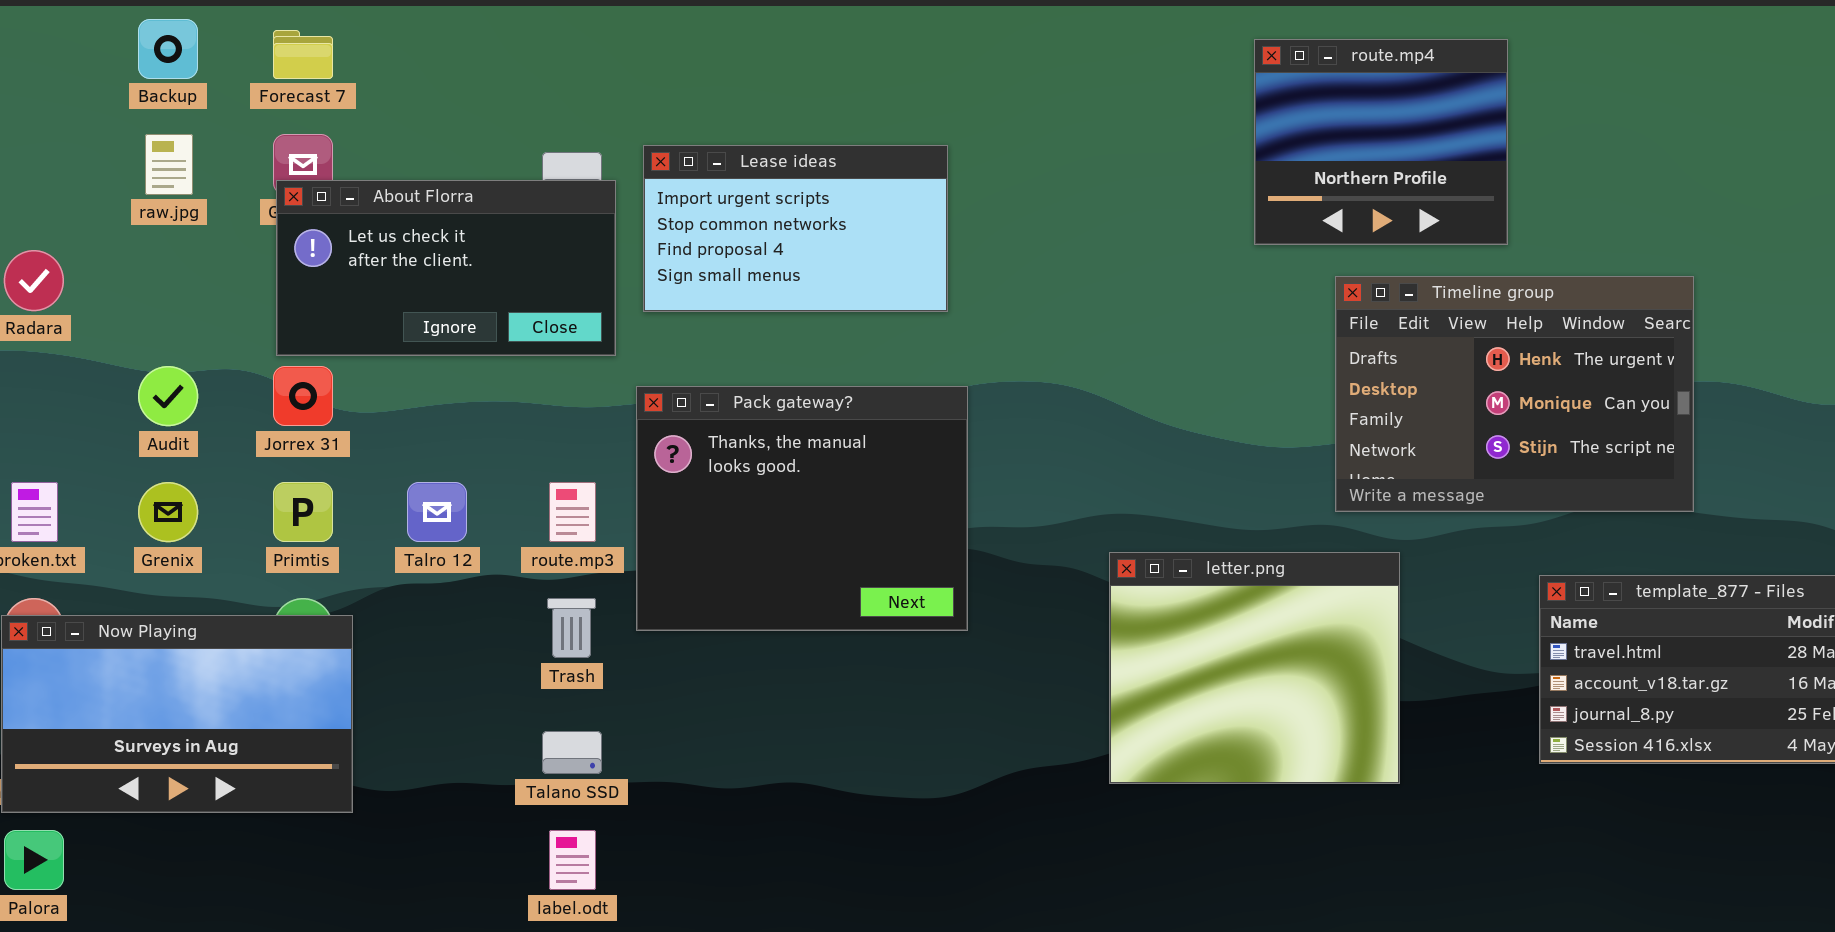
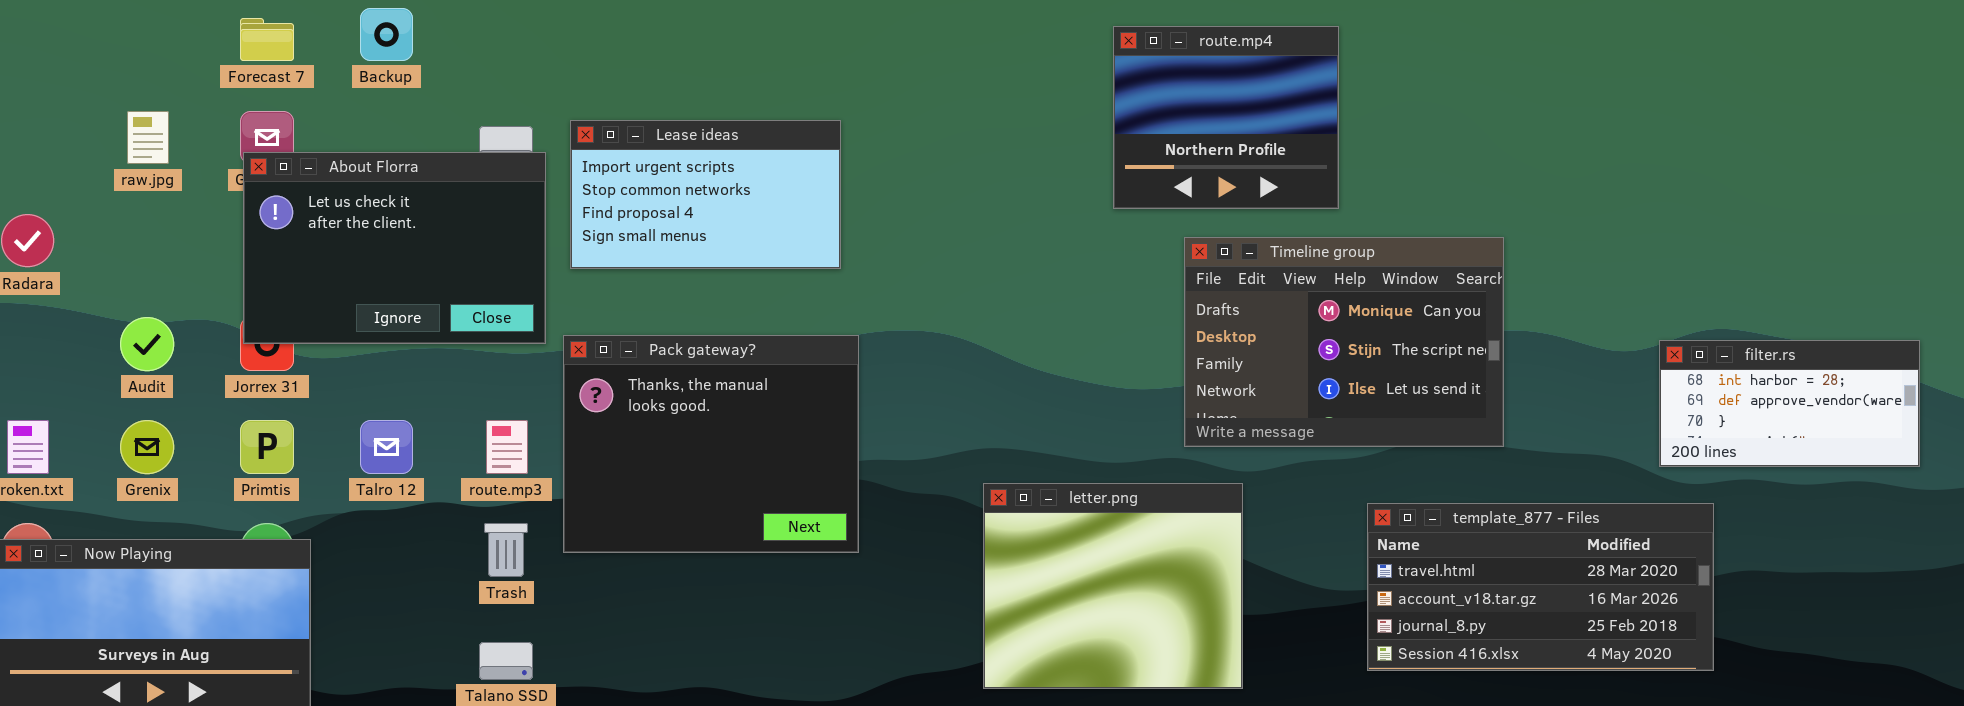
Backup: [138,19,198,79] -> [360,8,413,61], moved
About Florra: [276,180,616,356] -> [243,152,546,344], resized
Timeline group: [1335,276,1694,512] -> [1184,237,1504,447], scrolled down 1 row

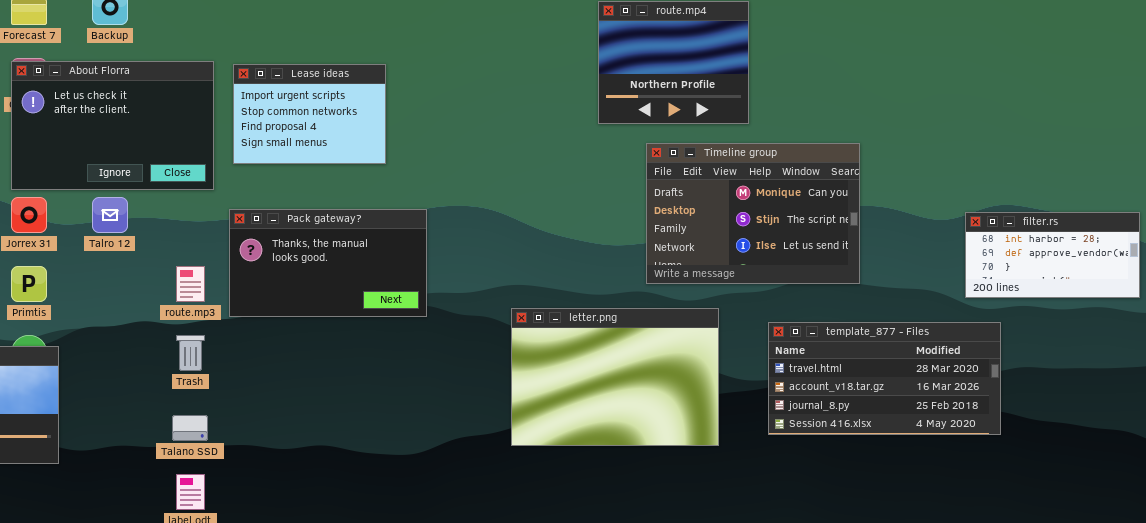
Lease ideas: [570,120,841,269] -> [233,64,386,164], resized
About Florra: [243,152,546,344] -> [11,61,214,190], moved
Pack gateway?: [563,335,859,553] -> [229,209,427,317], resized
Talro 12: [360,420,413,474] -> [92,197,128,233], moved
letter.png: [983,483,1243,689] -> [511,308,719,446], resized

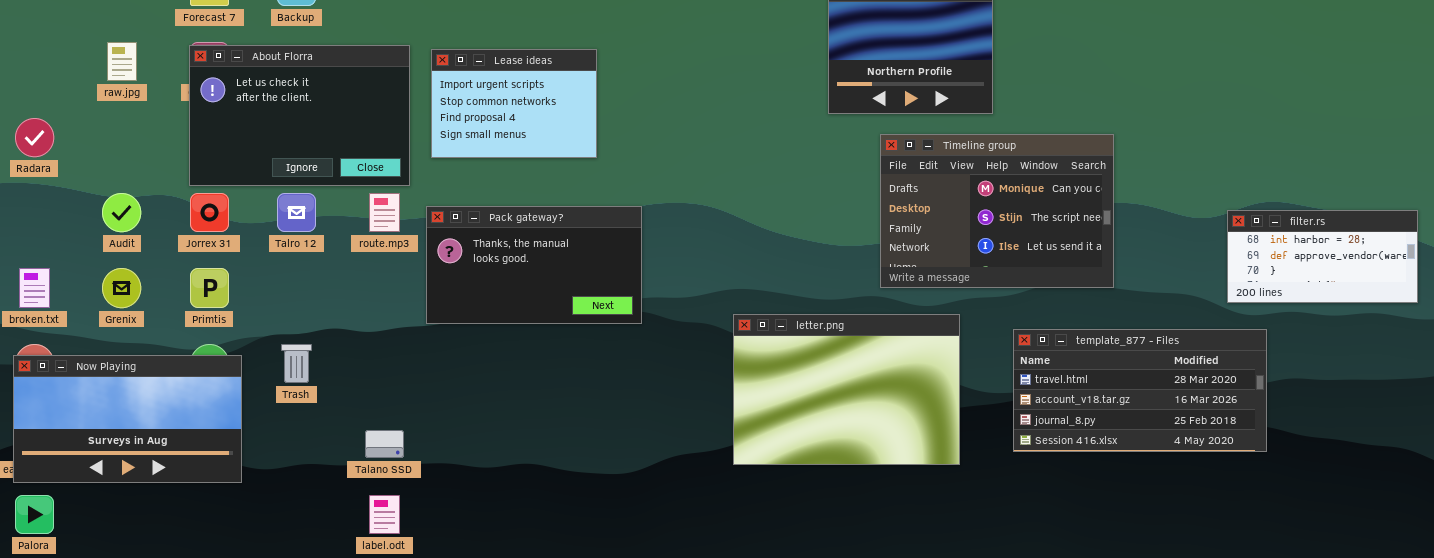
route.mp3: [176,266,205,302] -> [369,193,400,232], moved
Trash: [176,335,205,371] -> [281,344,312,383], moved

